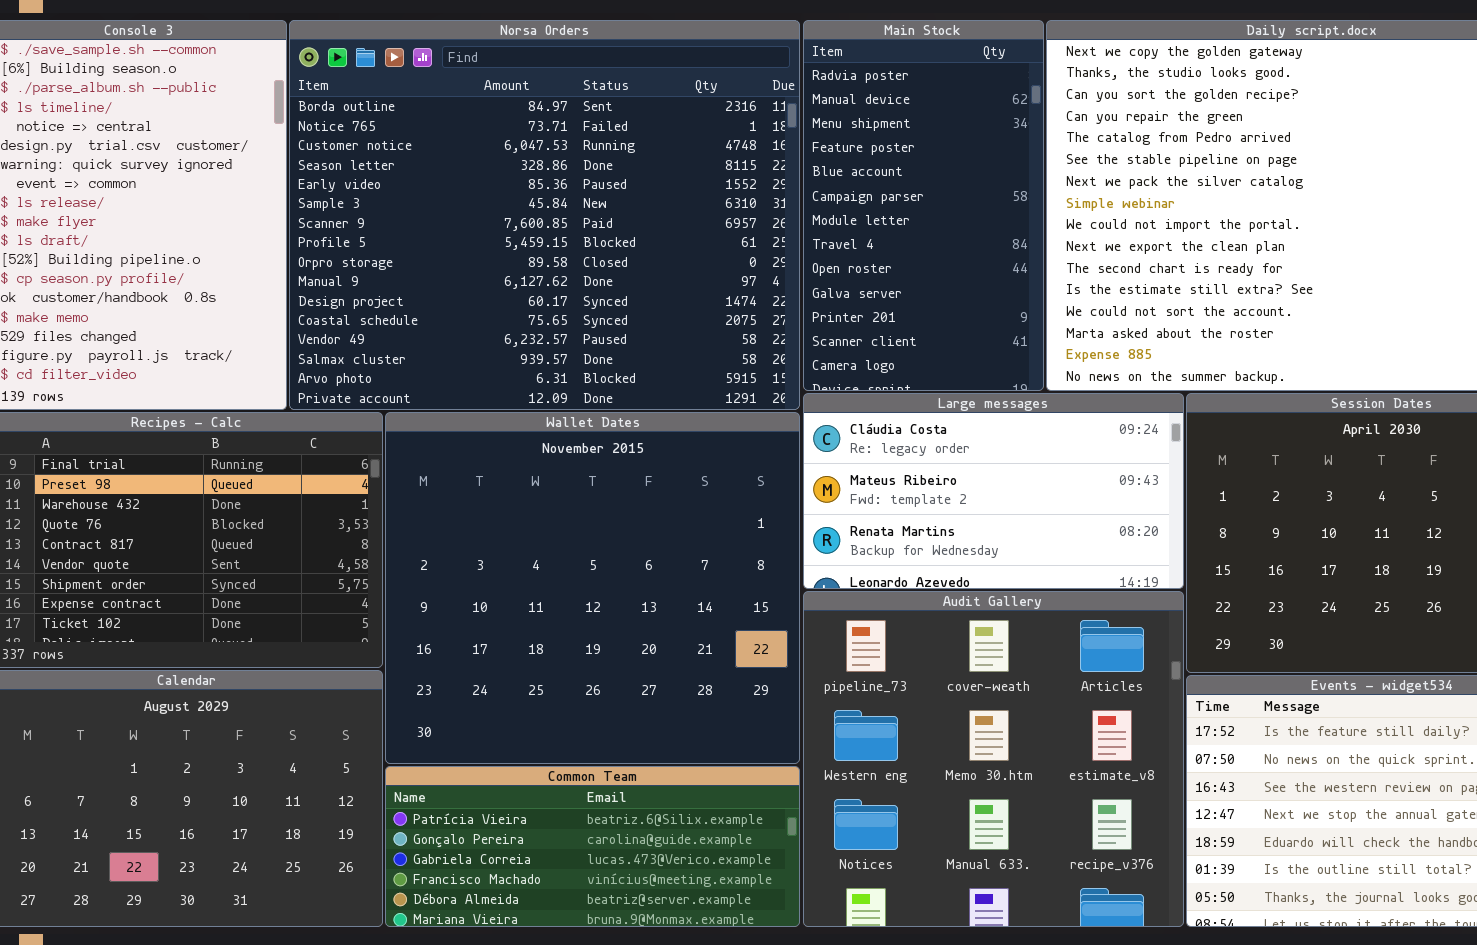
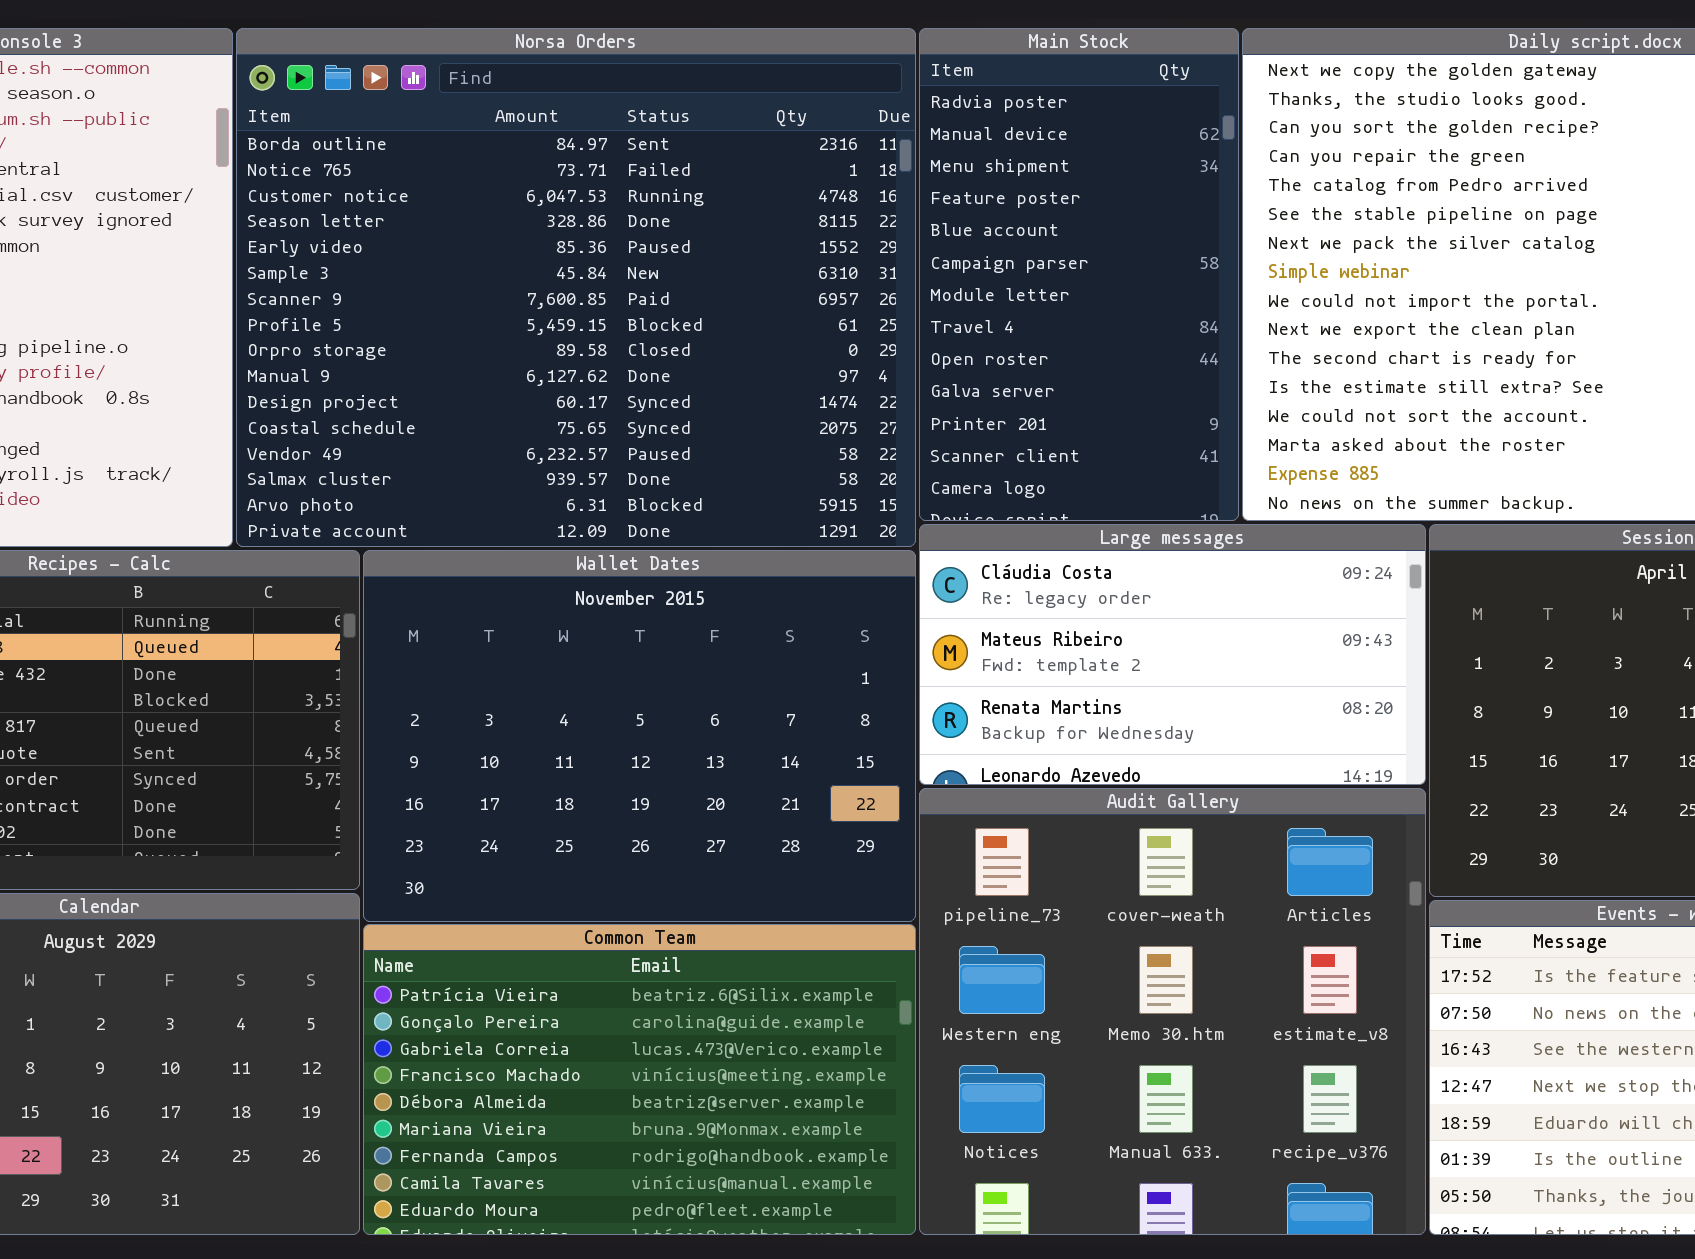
Wallet Dates: [385,412,800,764] -> [363,550,916,922], resized
Common Team: [385,766,800,927] -> [363,924,916,1235], resized

